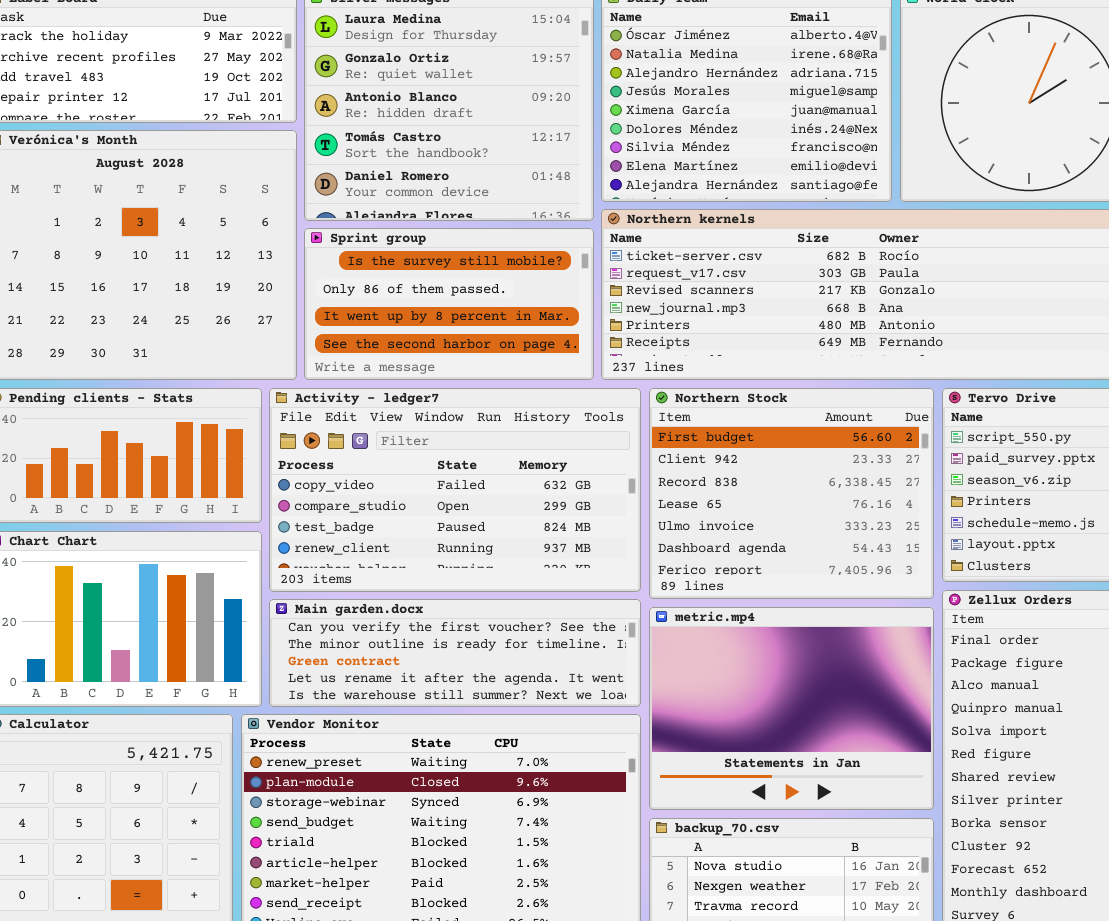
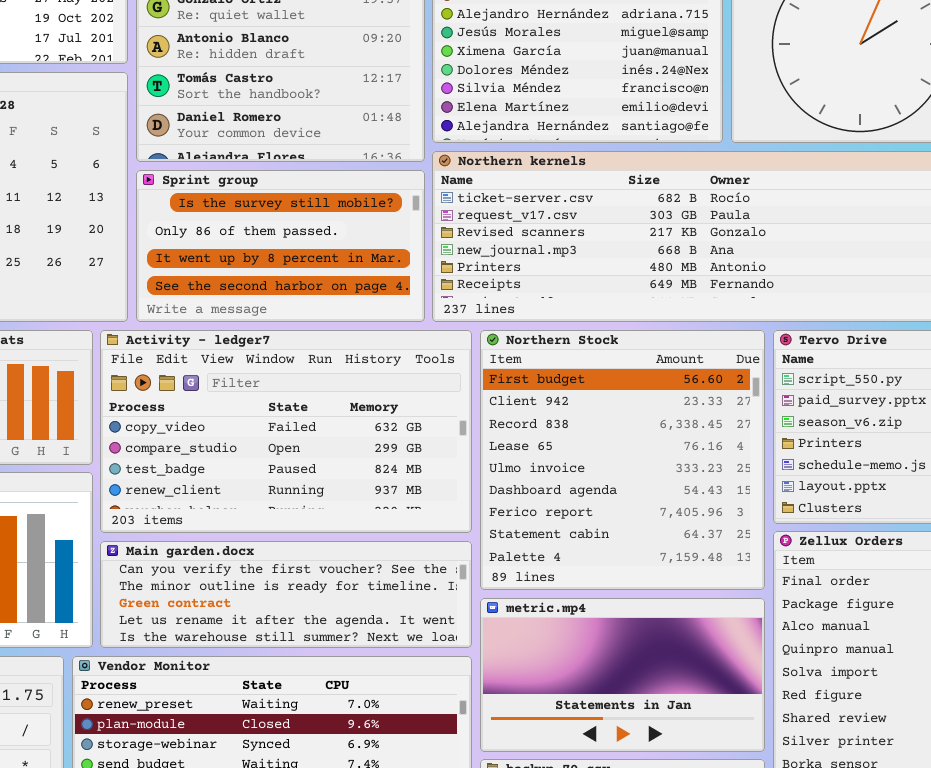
Northern Stock: [649,388,934,599] -> [480,330,765,590], resized
metric.mp4: [649,607,934,810] -> [480,598,765,752], resized

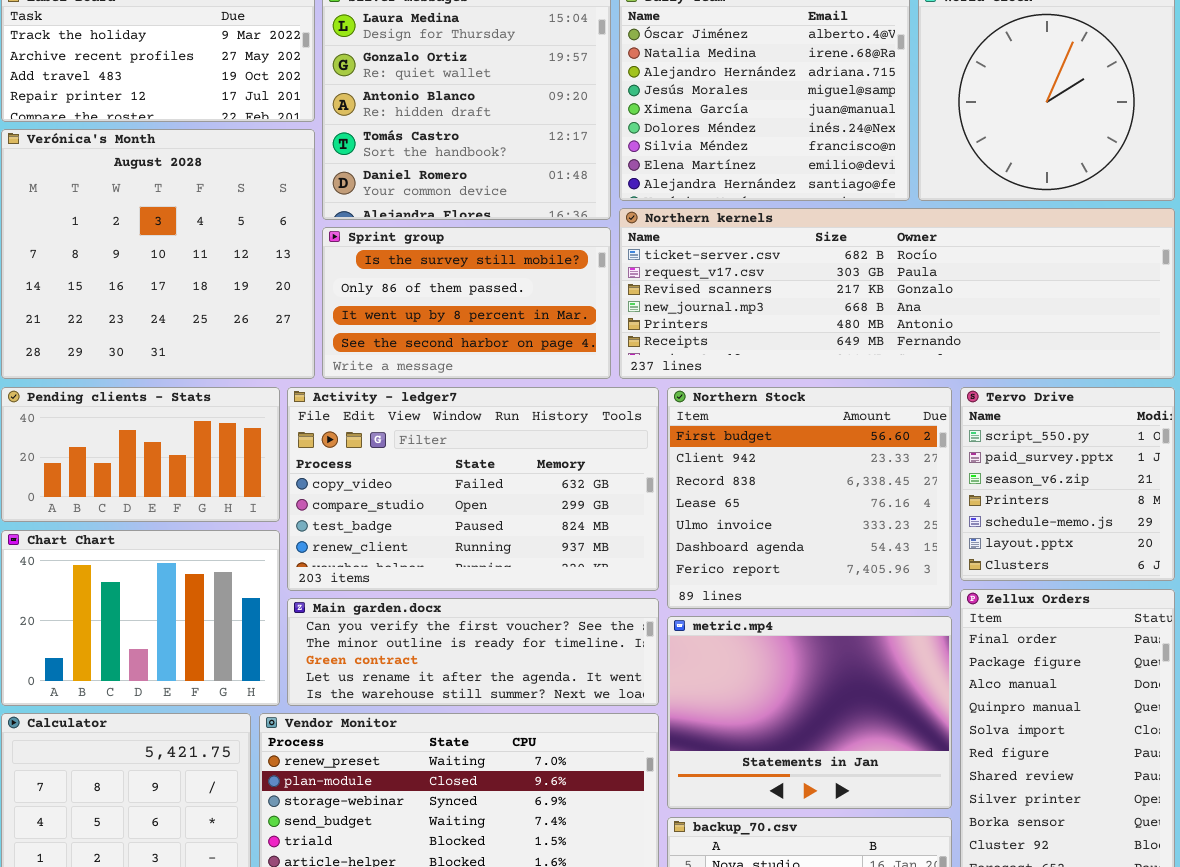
Northern Stock: [480,330,765,590] -> [667,387,952,609], resized
metric.mp4: [480,598,765,752] -> [667,616,952,809], resized

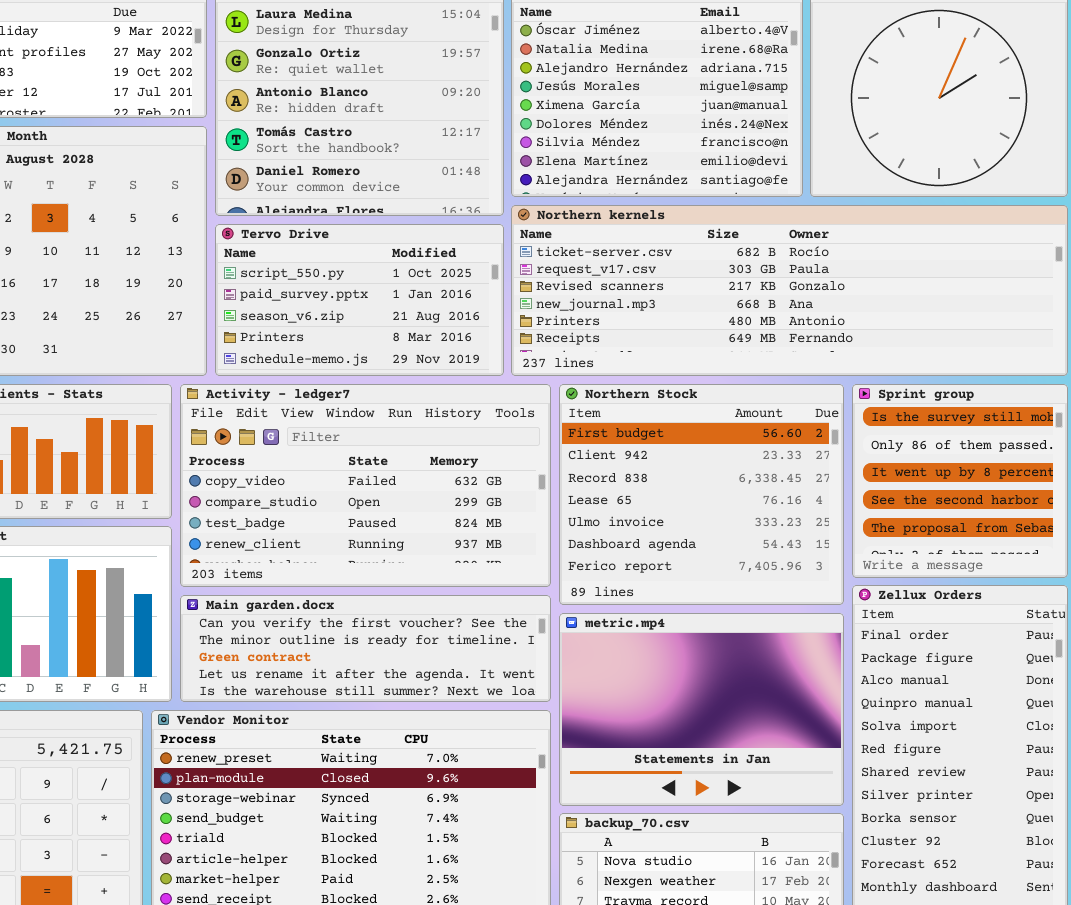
Sprint group: [322,227,611,379] -> [852,384,1068,578], moved, resized
Tervo Drive: [960,387,1175,581] -> [215,224,504,376], moved, resized

